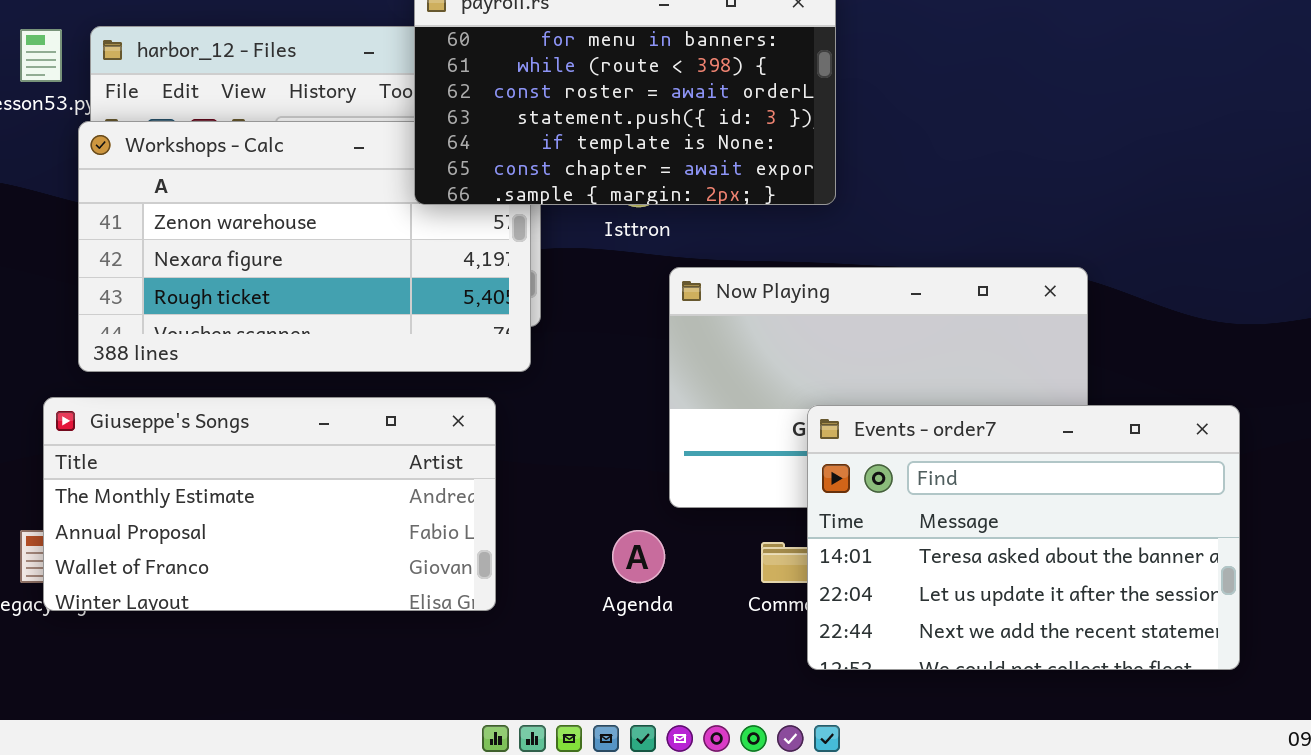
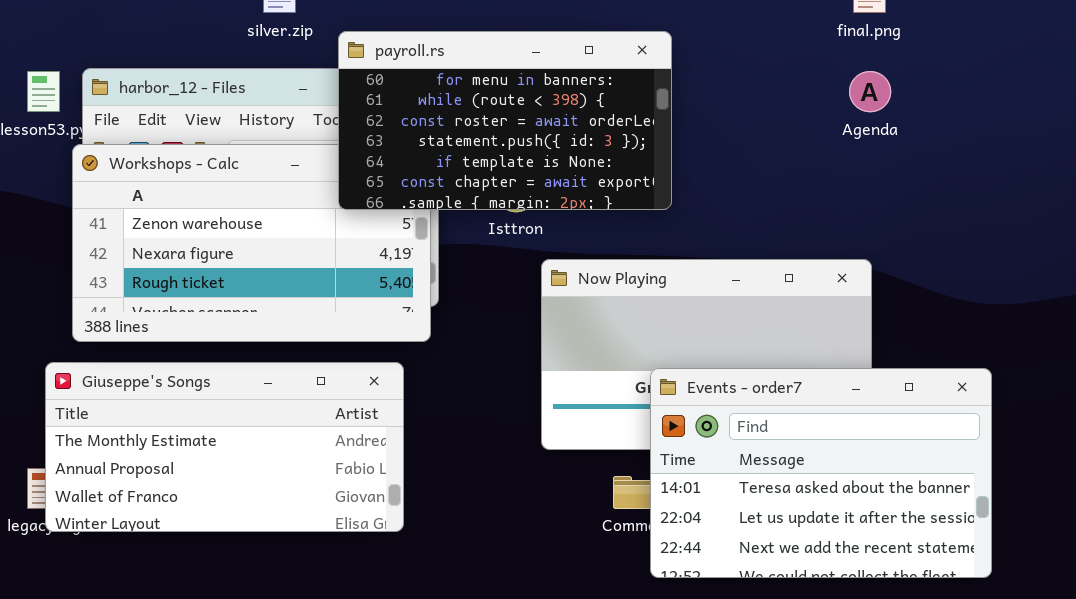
Agenda: [612,530,665,583] -> [849,71,891,112], moved

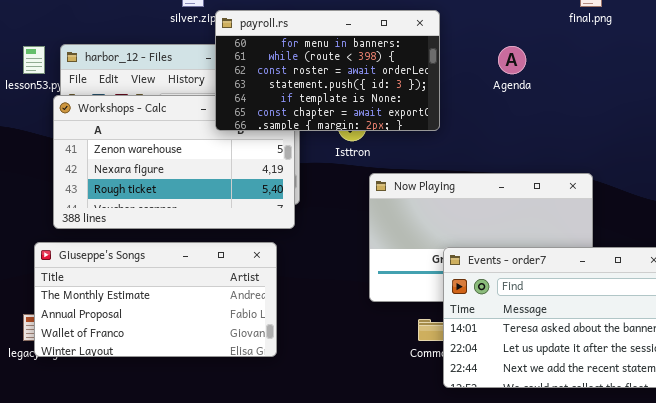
payroll.rs: [338,31,672,210] -> [215,10,440,131], moved
Agenda: [849,71,891,112] -> [498,46,526,74], moved

